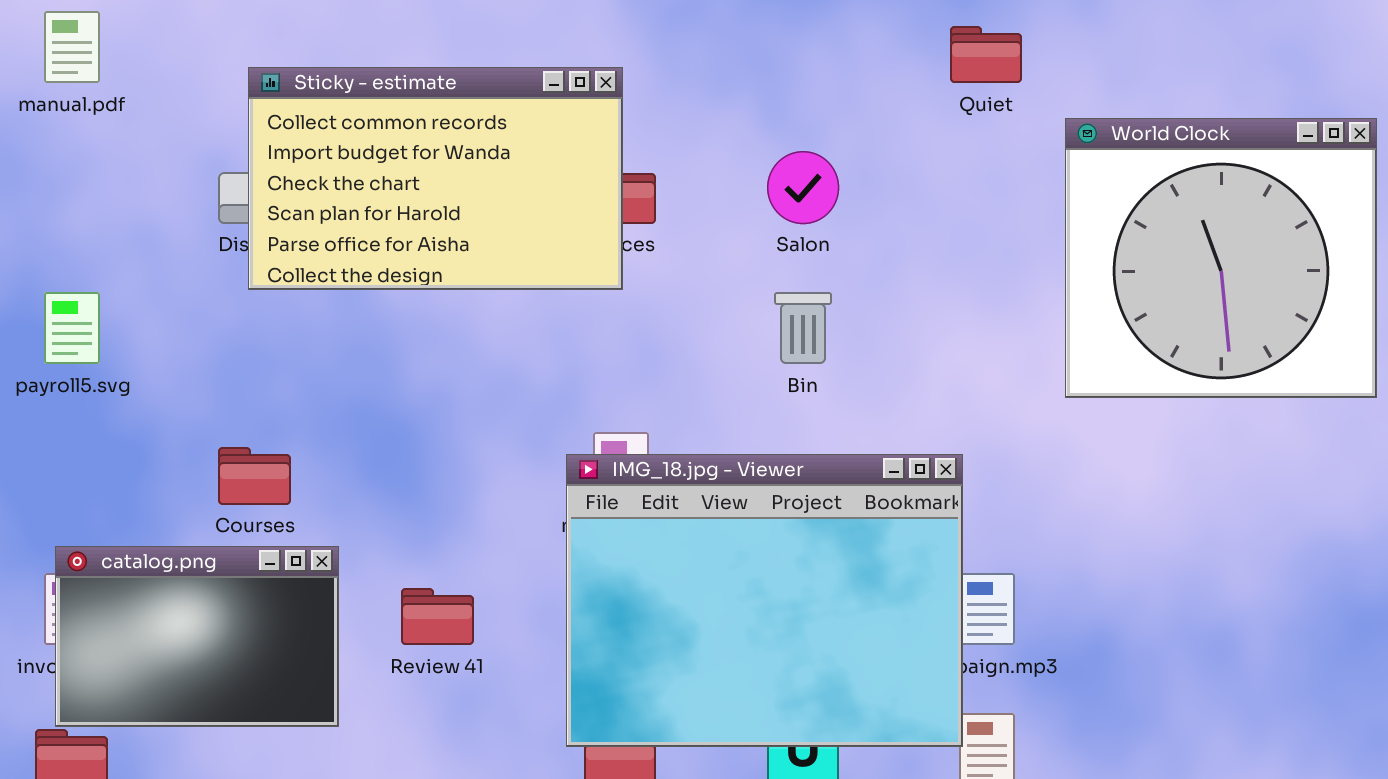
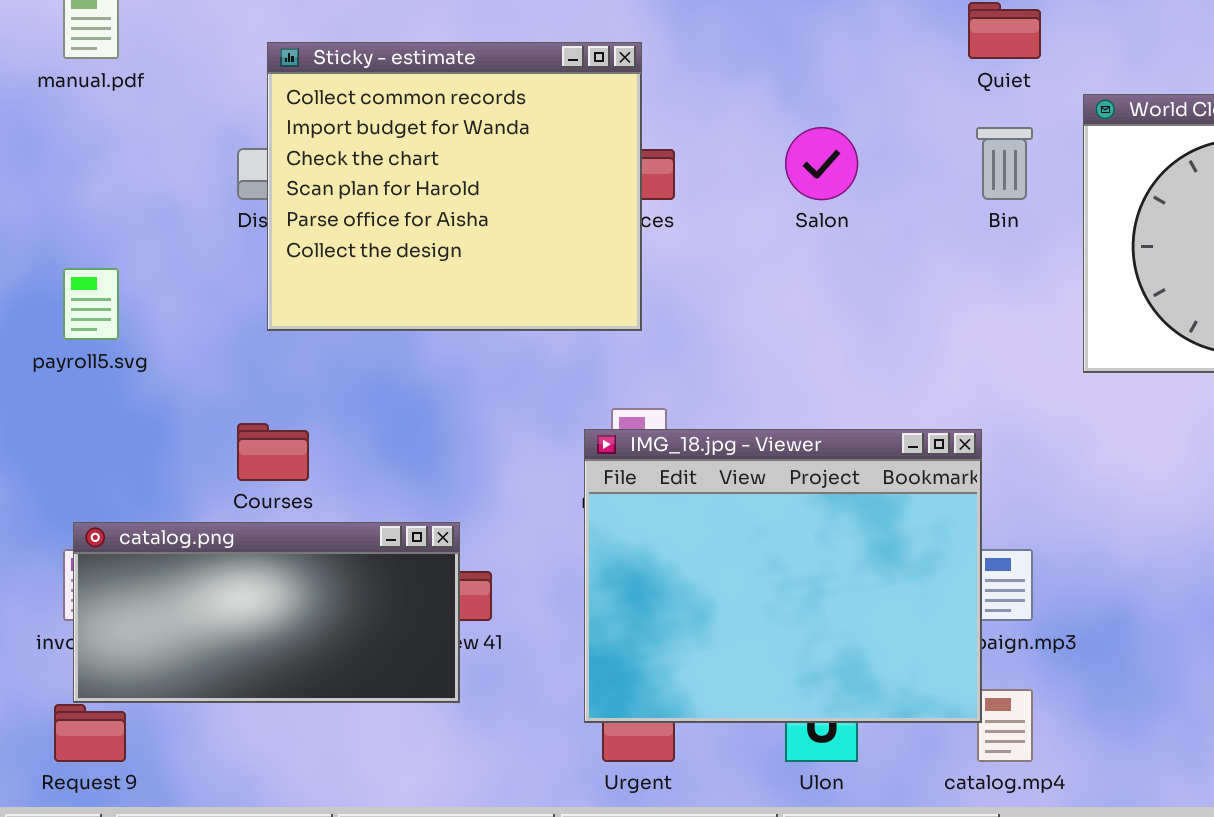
Sticky - estimate: [248,67,623,290] -> [267,42,642,331], resized
Bin: [774,292,832,364] -> [976,127,1033,200], moved
catalog.png: [55,546,339,727] -> [73,522,460,703], resized

